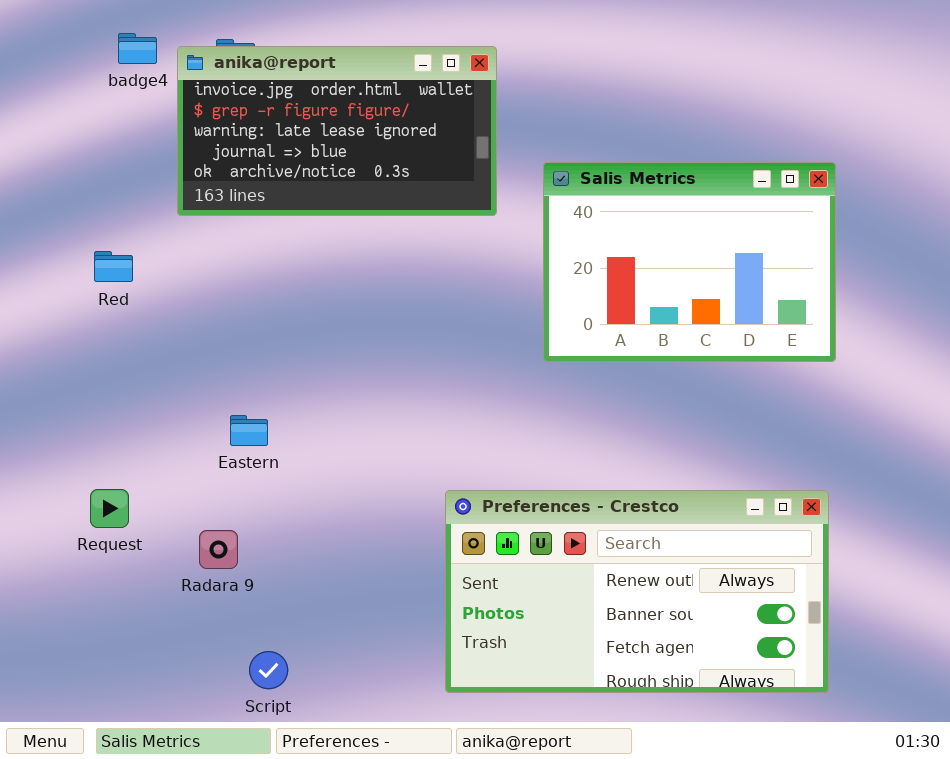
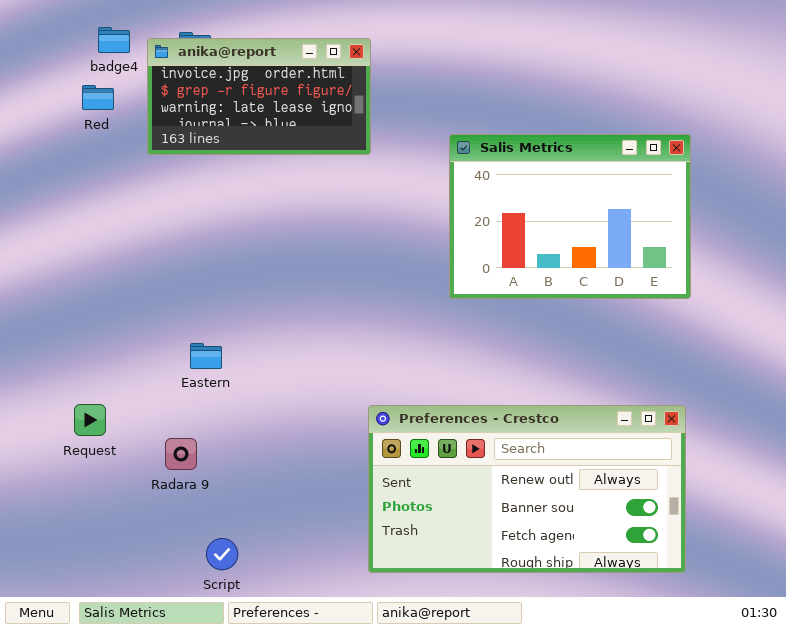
anika@report: [177,46,497,216] -> [147,38,371,155], resized
Red: [94,251,133,282] -> [82,85,114,110], moved

